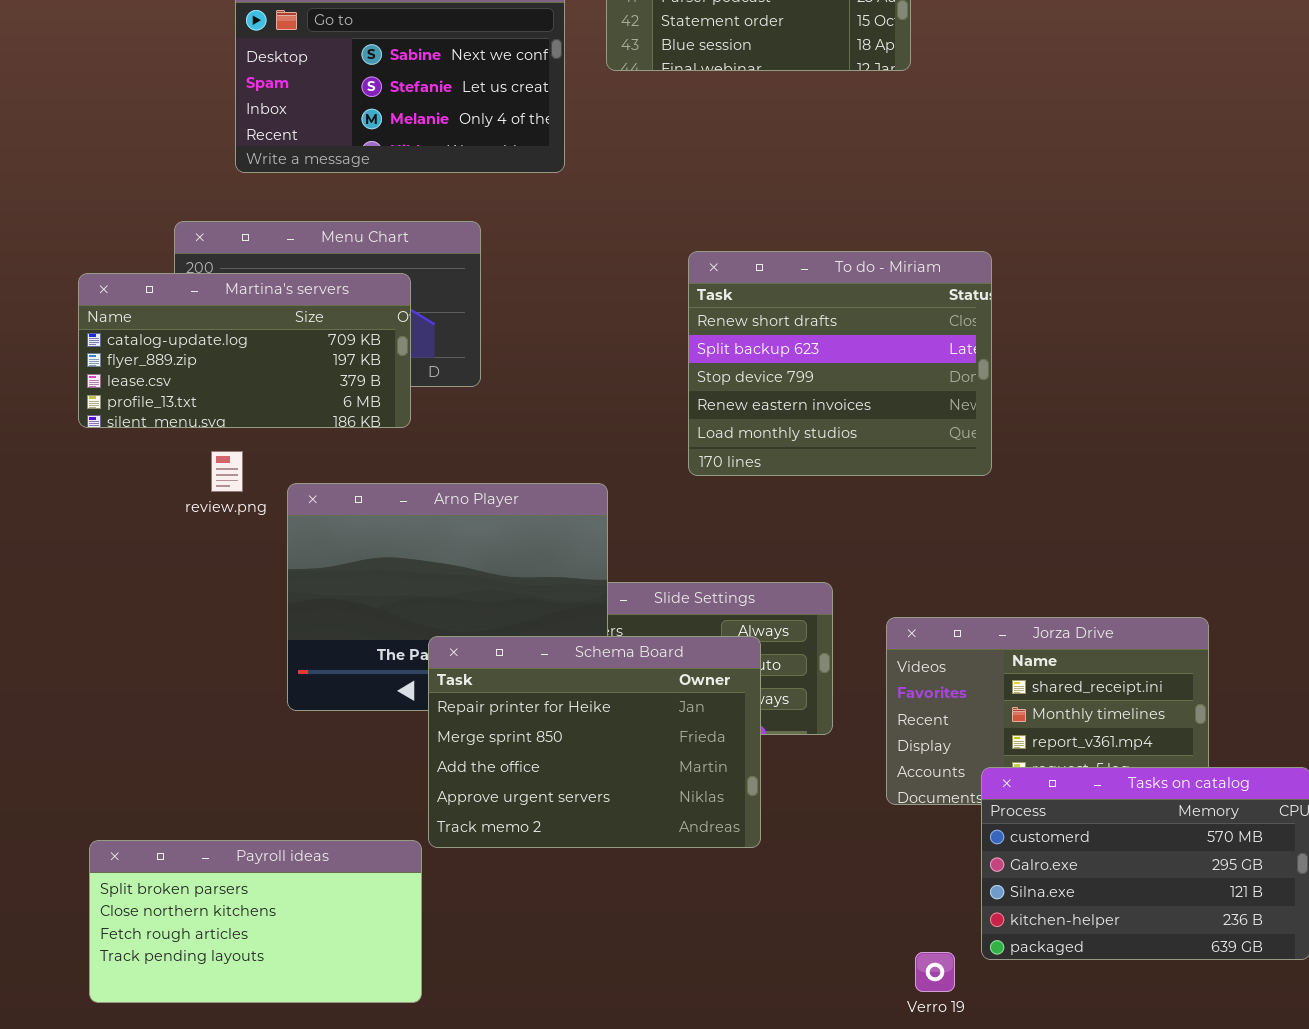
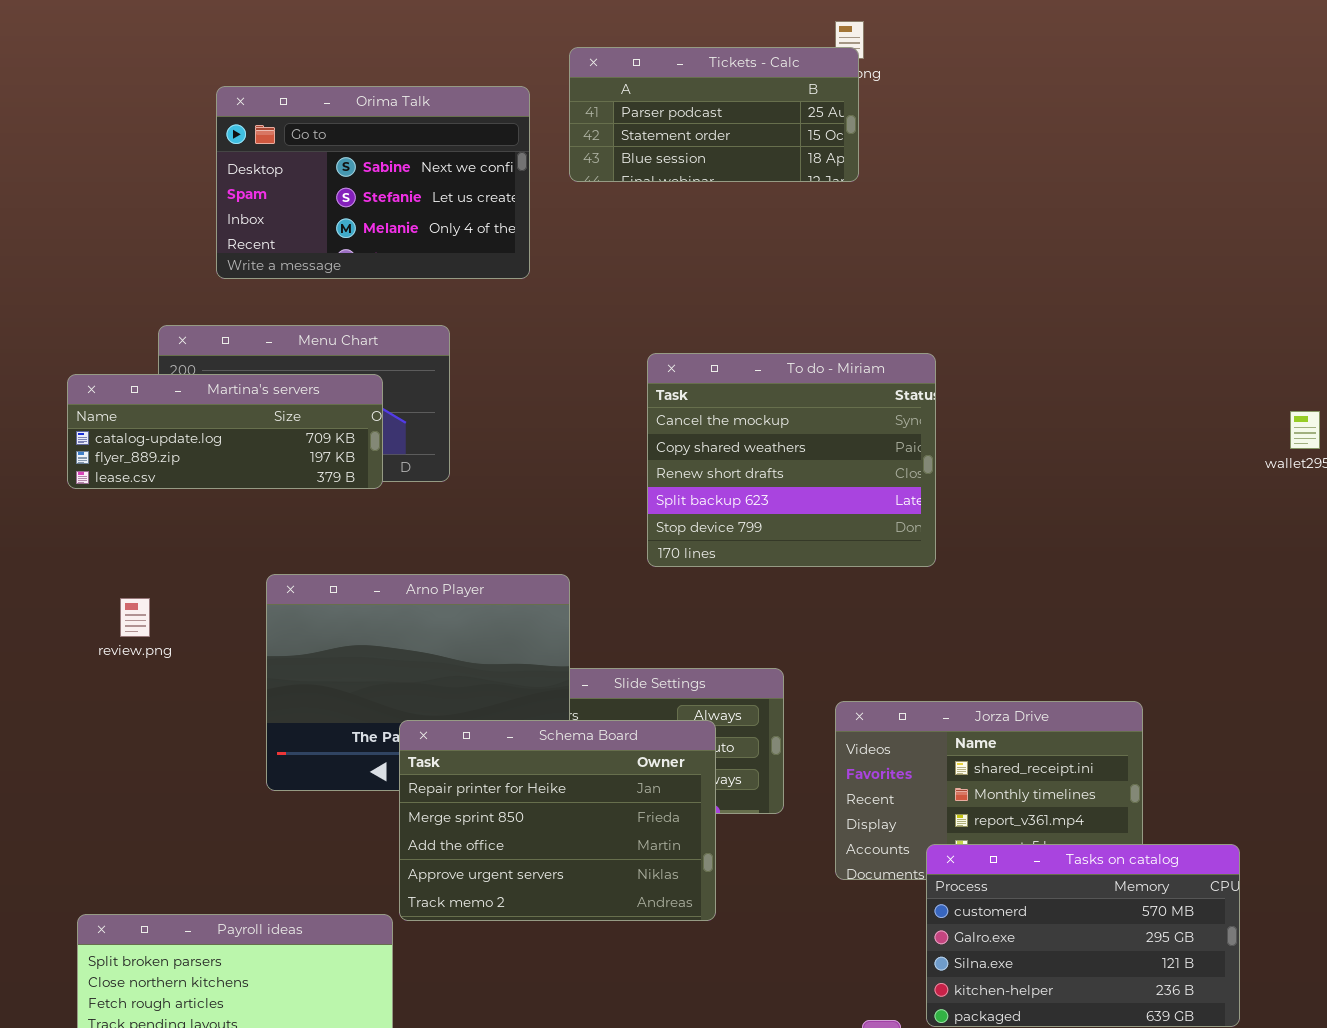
To do - Miriam: [688,251,992,476] -> [647,353,936,567], scrolled up 2 rows
Martina's servers: [78,273,411,428] -> [67,374,383,489], resized
review.png: [211,451,243,492] -> [120,598,150,637], moved

